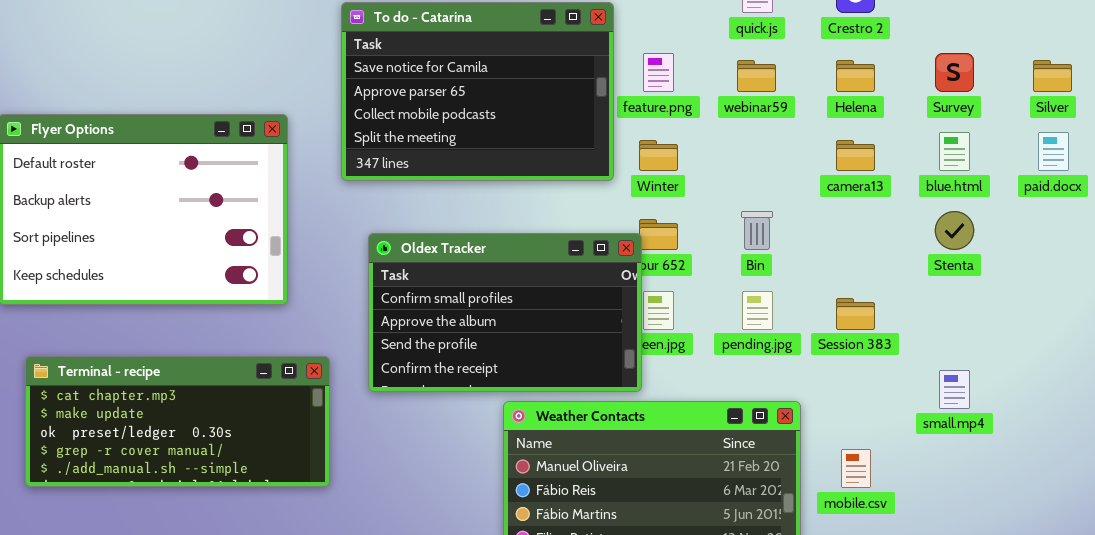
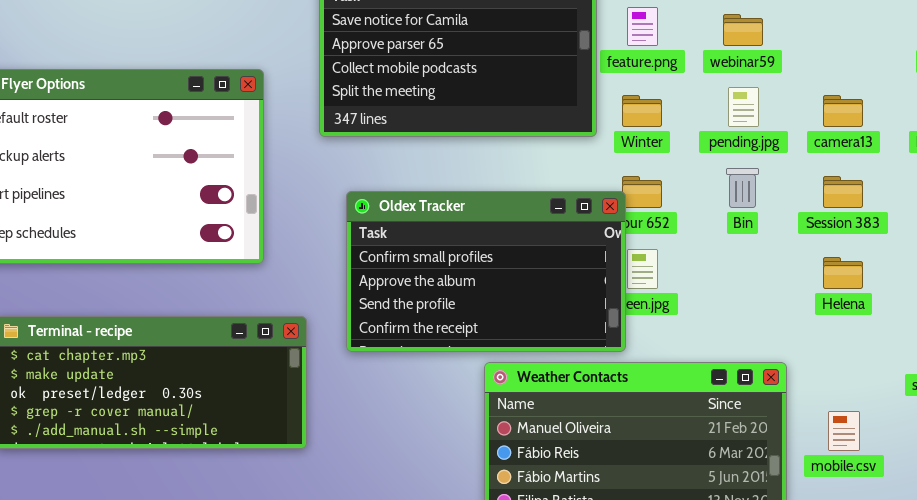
Helena: [836,60,875,92] -> [823,257,863,289], moved
pending.jpg: [742,291,773,330] -> [728,87,759,127], moved
Session 383: [836,298,875,330] -> [823,176,863,208], moved

